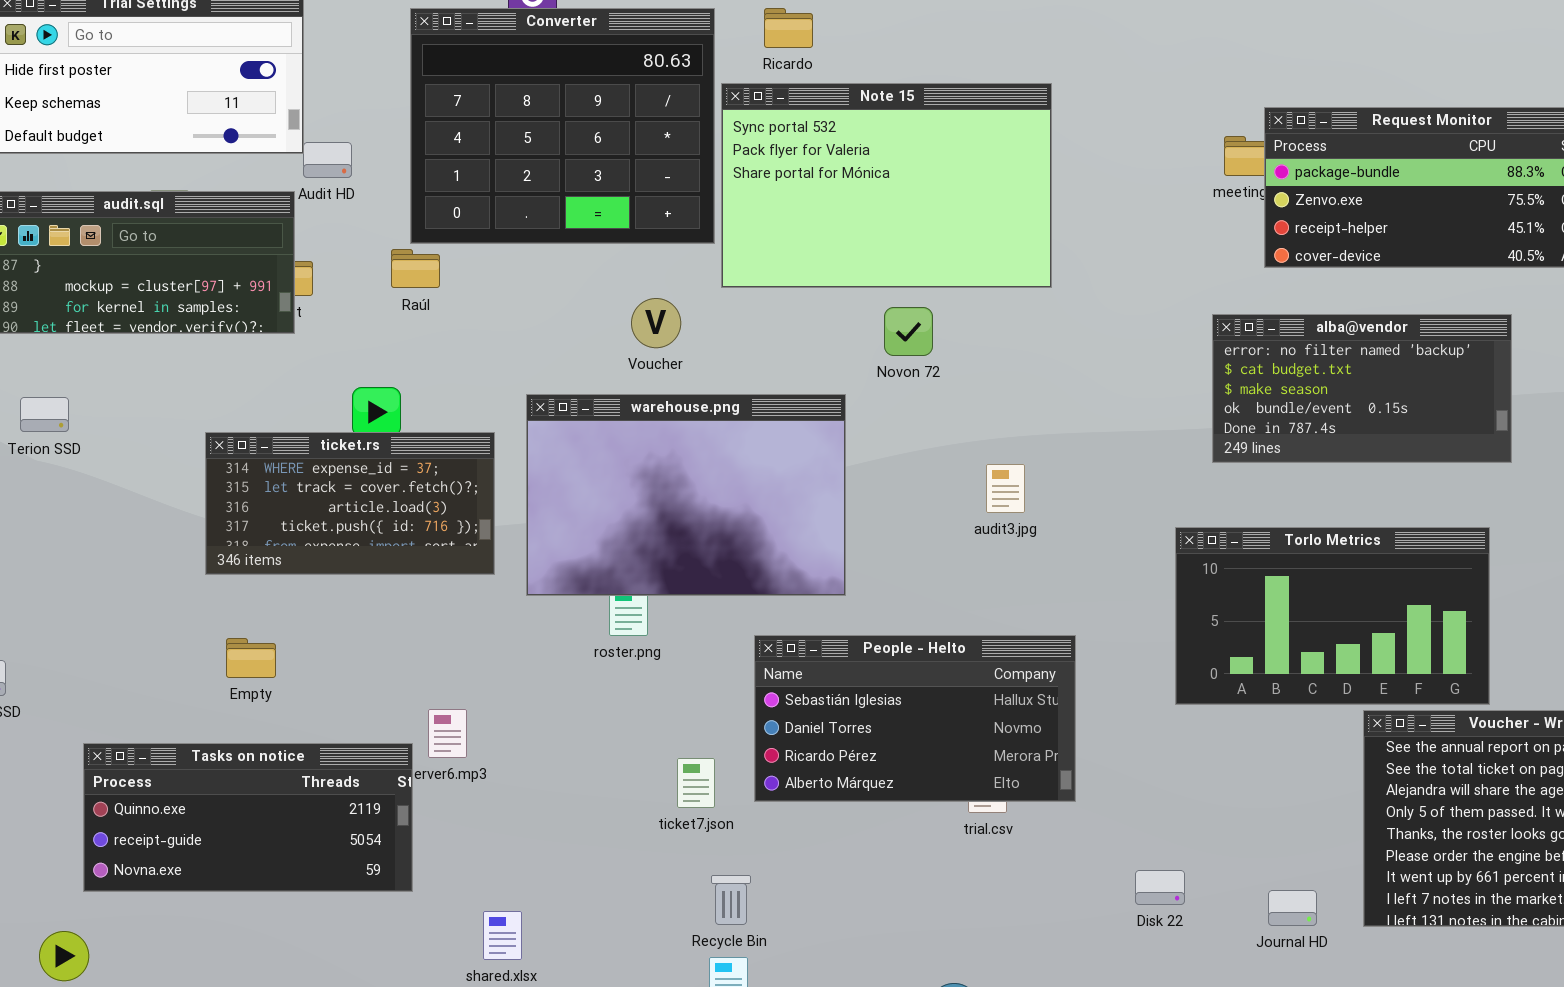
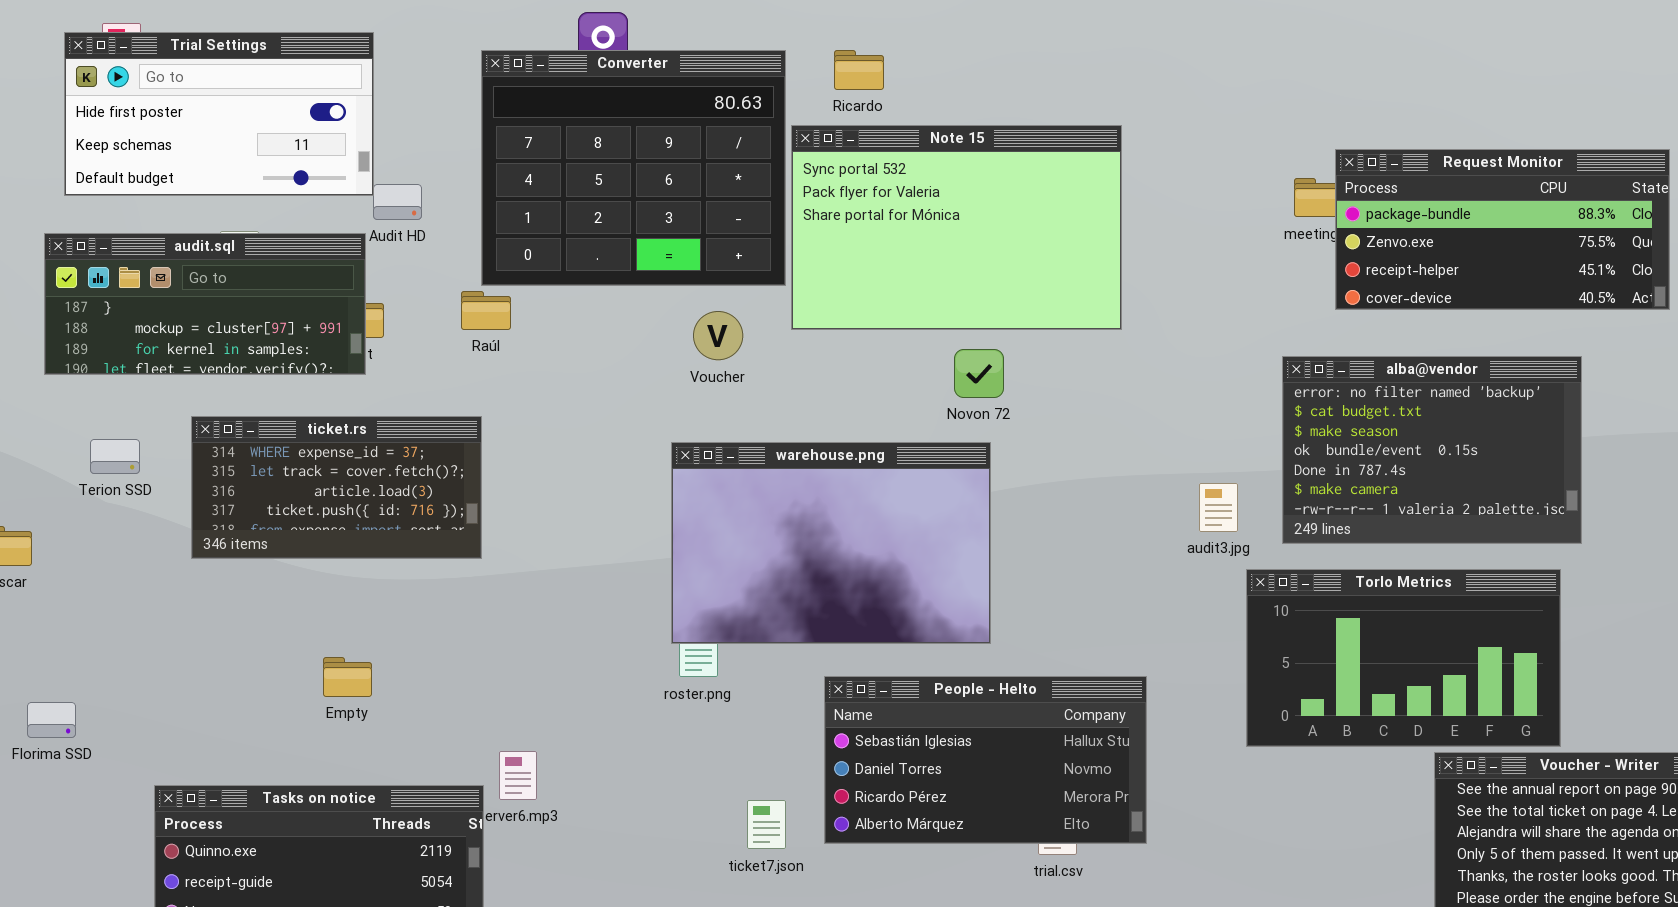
Voucher: [631,298,681,348] -> [693,311,743,360], moved
alba@vendor: [1212,314,1512,463] -> [1282,356,1582,544], resized
warehouse.png: [526,394,846,596] -> [671,442,991,644], moved
ticket.rs: [205,432,495,575] -> [191,416,482,559], moved
audit3.jpg: [986,464,1025,513] -> [1199,483,1238,532], moved
Empty: [226,638,276,678] -> [323,657,372,697], moved

